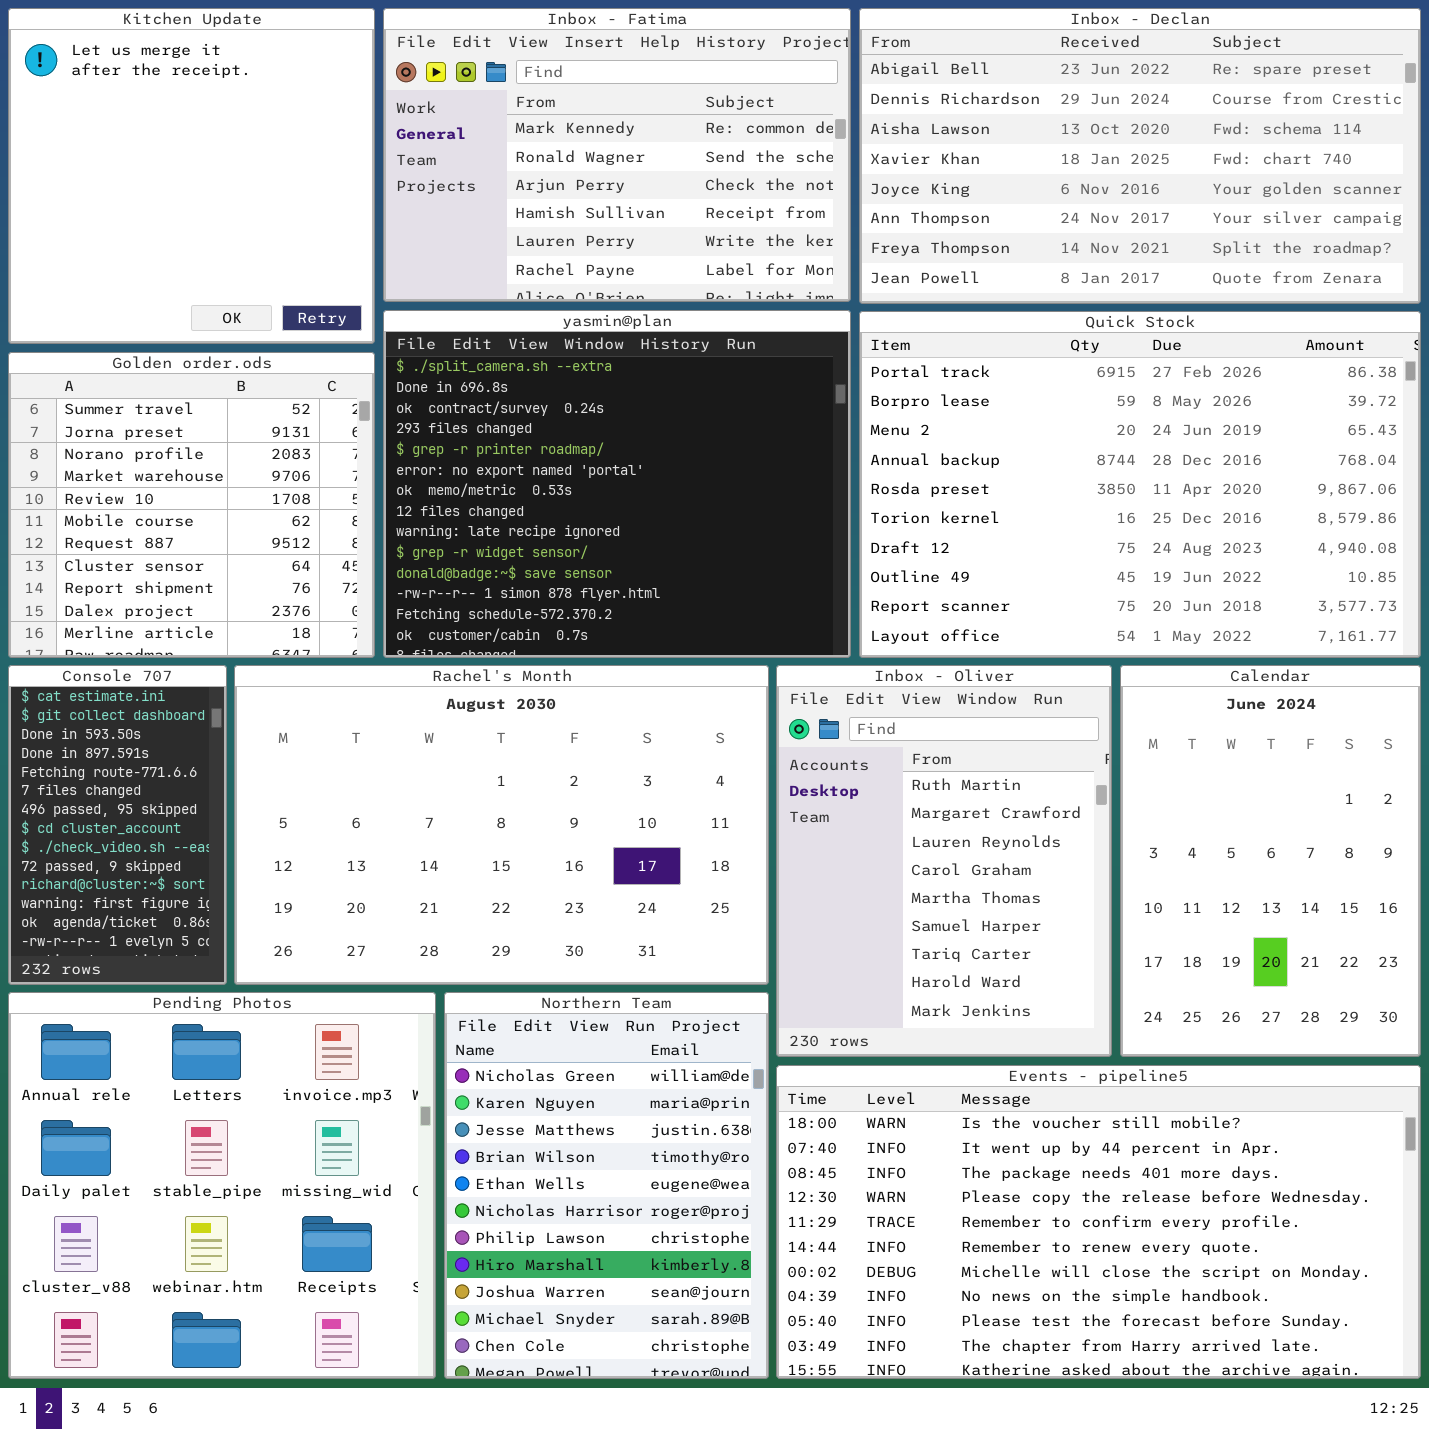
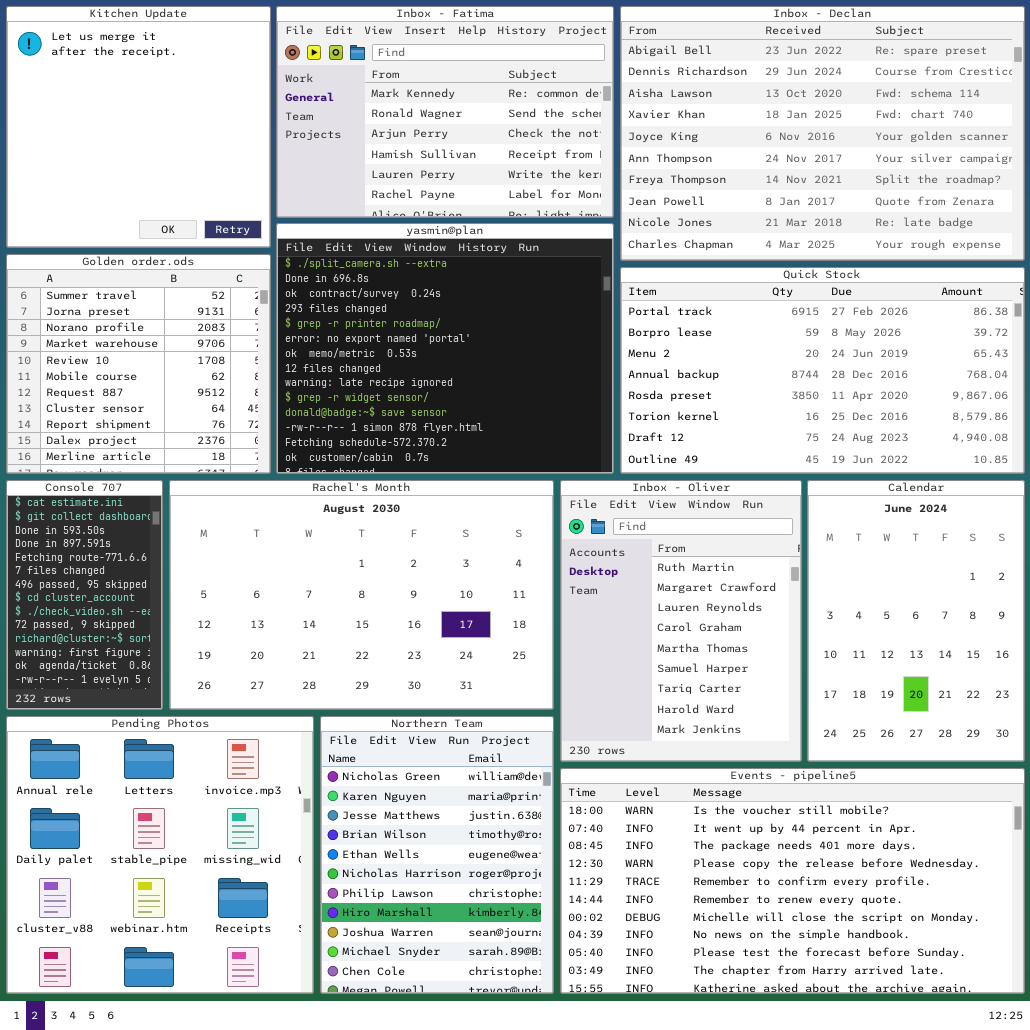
Inbox - Declan: [859,8,1421,304] -> [620,6,1025,261], resized
Quick Stock: [859,311,1421,658] -> [620,267,1025,474], resized

